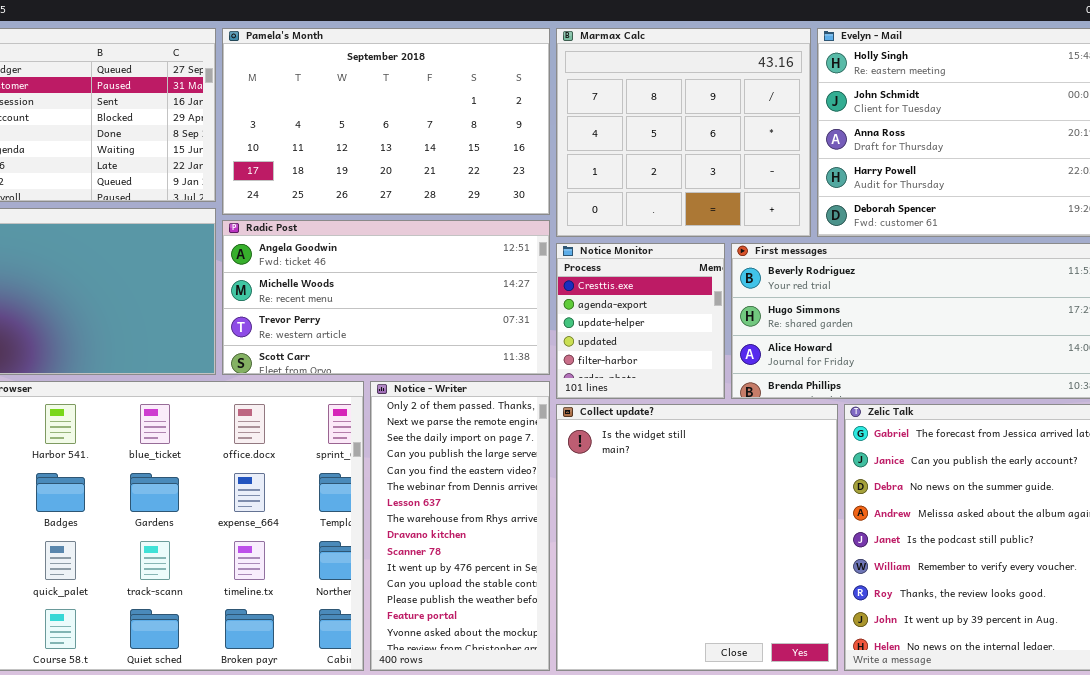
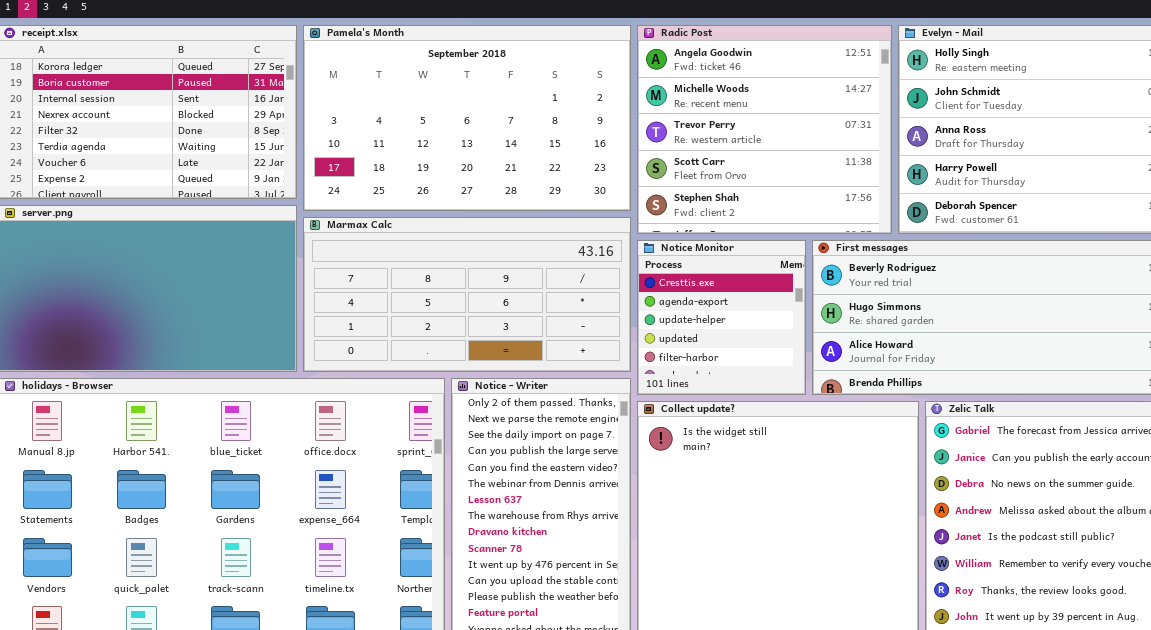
Marmax Calc: [556,28,811,237] -> [303,217,631,372], moved, resized
Radic Post: [222,220,550,375] -> [637,25,892,234], moved, resized

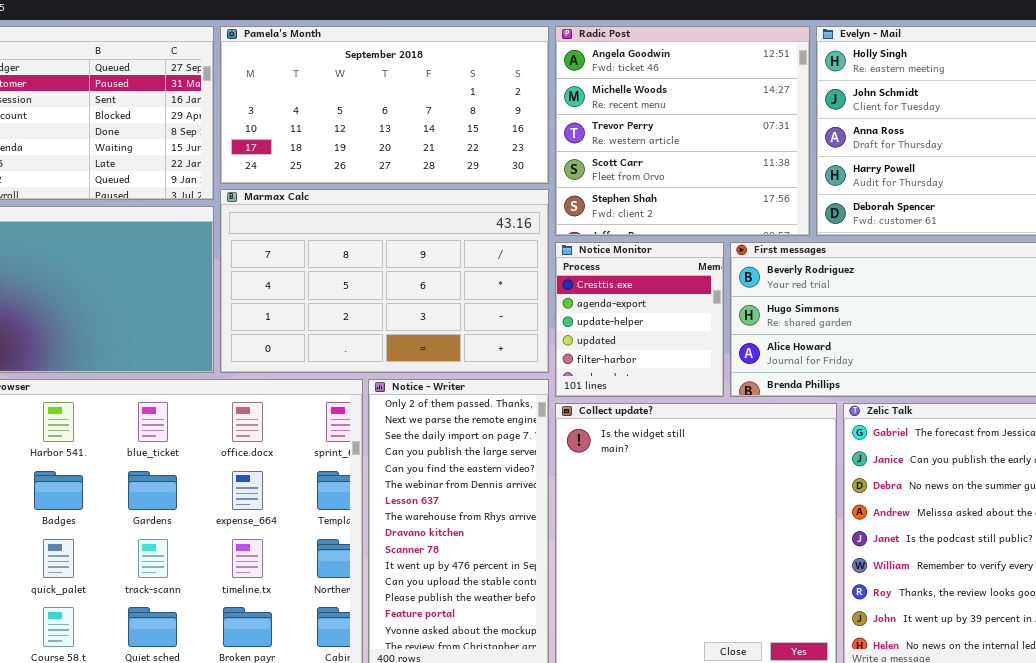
Pamela's Month: [303,25,631,211] -> [220,26,549,184], resized
Marmax Calc: [303,217,631,372] -> [220,189,549,373], resized

